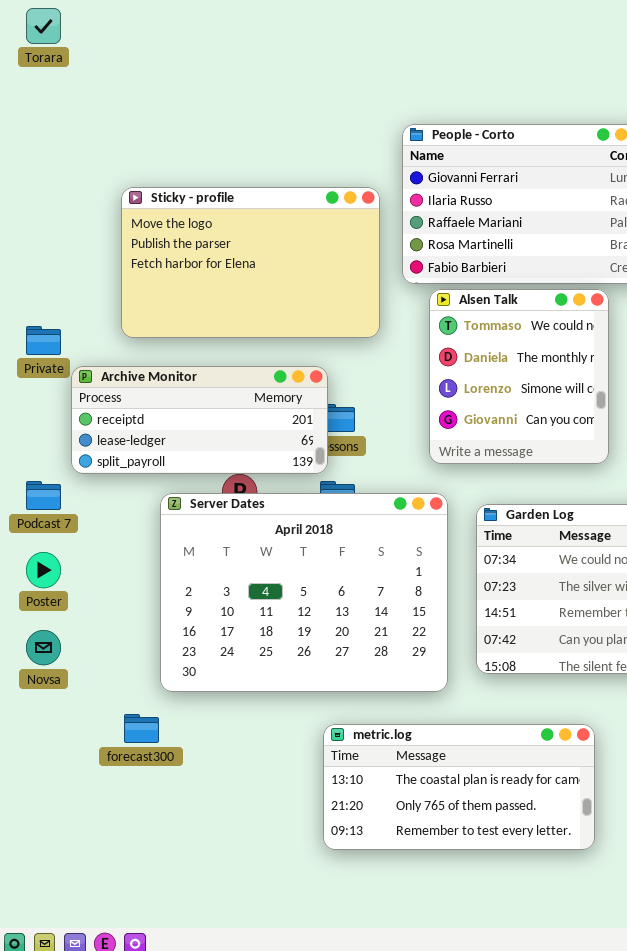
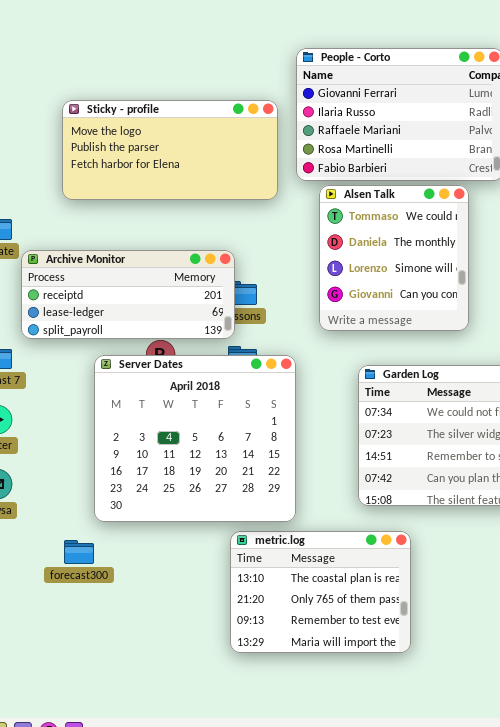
Sticky - profile: [121,187,380,338] -> [62,100,278,200], resized
Server Dates: [160,493,448,692] -> [94,355,296,522], resized
metric.log: [323,724,595,850] -> [230,531,411,653], resized

